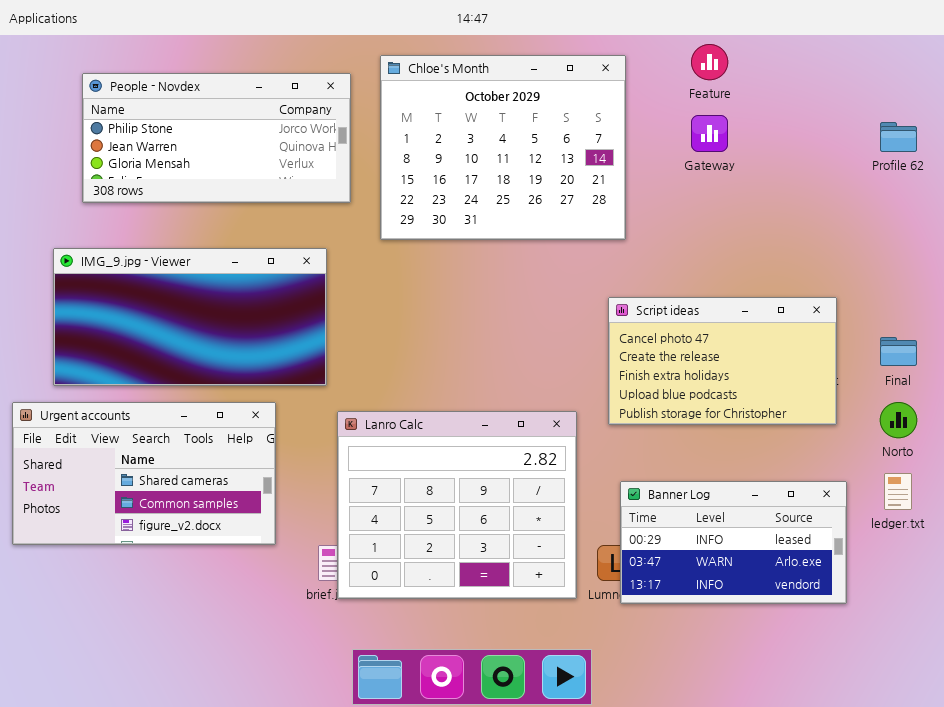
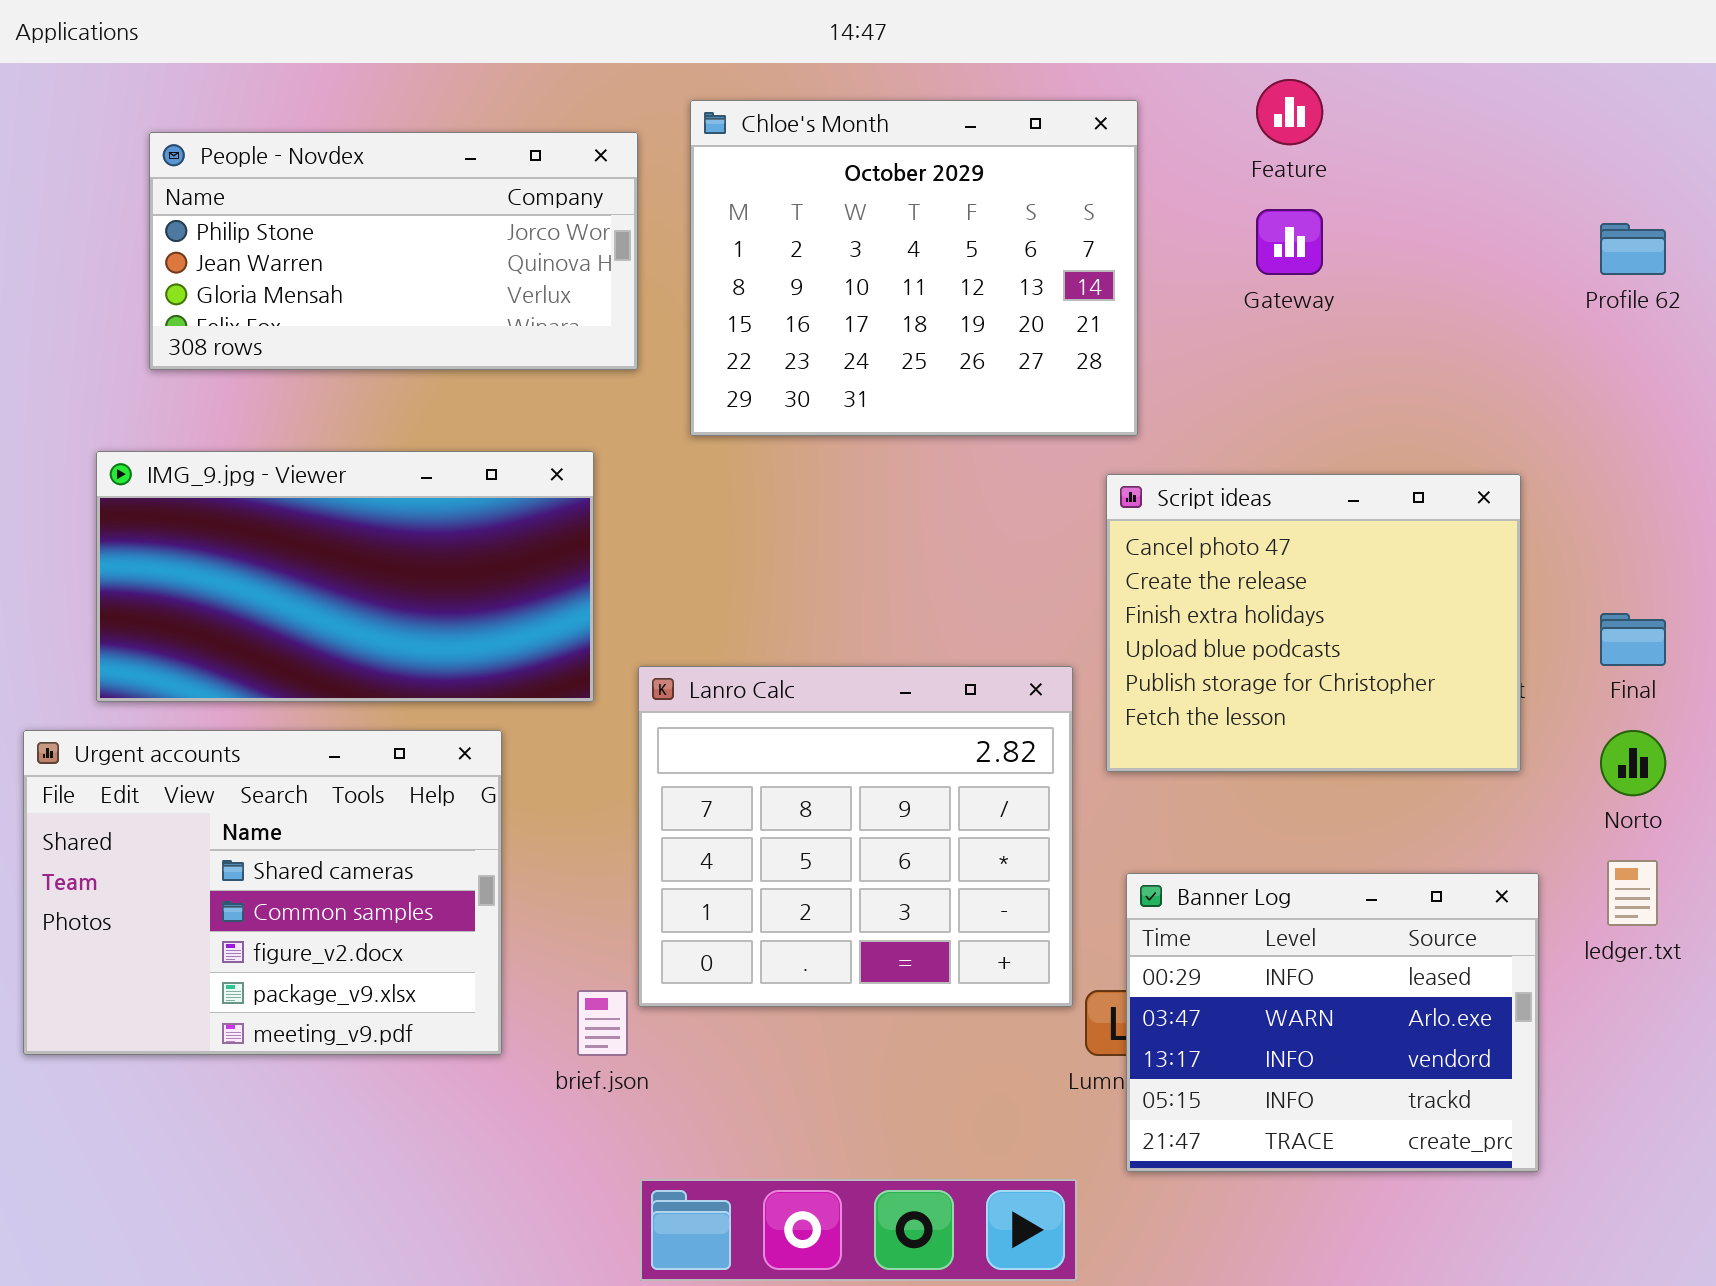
Script ideas: [608,297,837,425] -> [1106,474,1521,772], resized
Urgent accounts: [12,402,276,545] -> [23,730,502,1055], resized
Lanro Calc: [337,411,577,599] -> [638,666,1073,1007], moved
Banner Log: [620,481,847,604] -> [1126,873,1539,1172], resized

